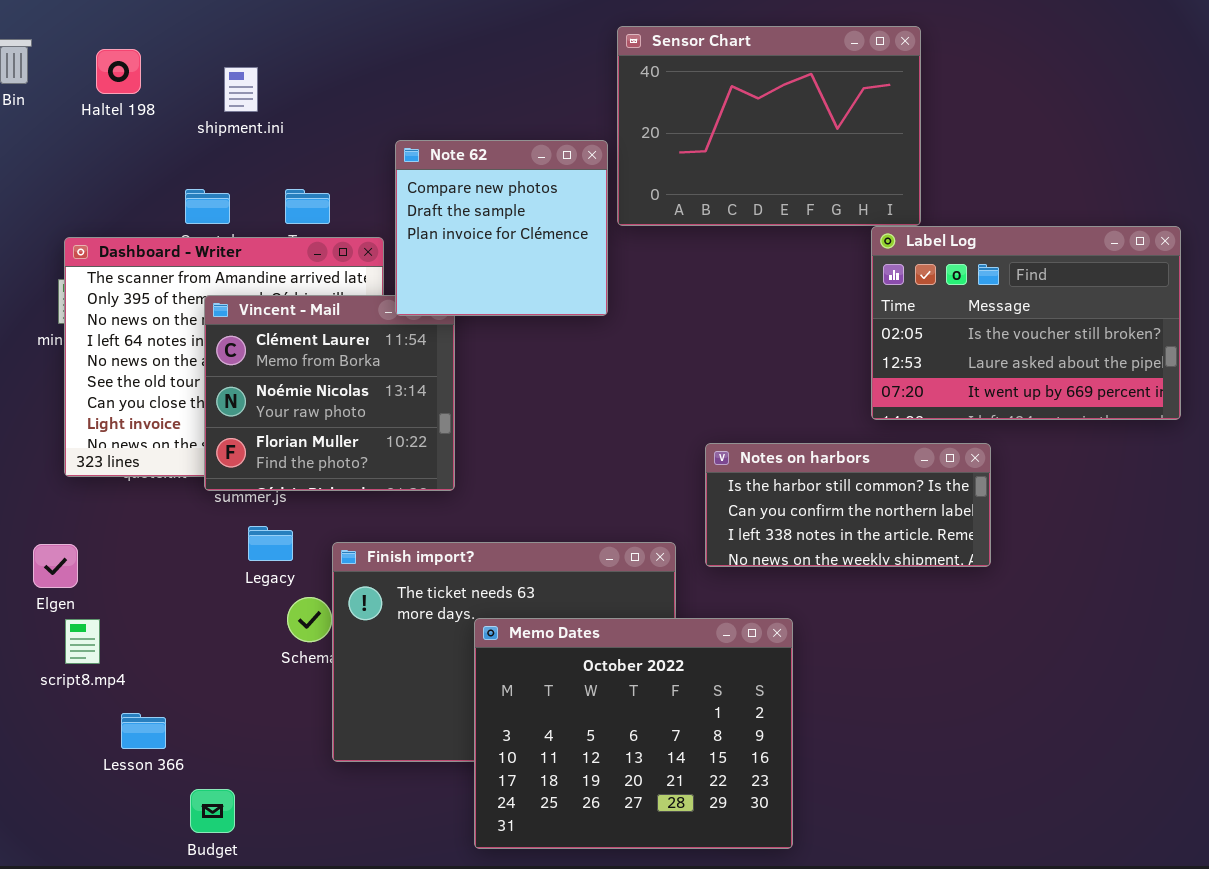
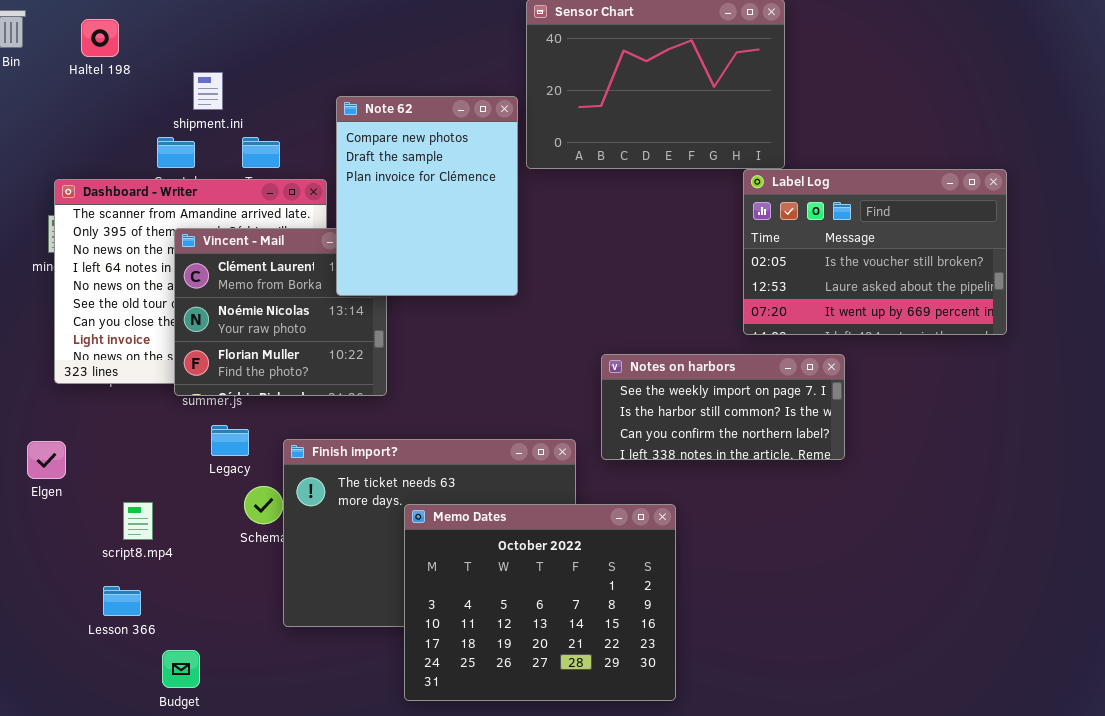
shipment.ini: [224,67,258,112] -> [193,72,223,110], moved
Note 62: [395,140,608,316] -> [336,96,518,296], resized
Notes on harbors: [705,443,991,567] -> [601,354,845,460], scrolled up 1 row
script8.mp4: [65,619,100,664] -> [123,502,153,540], moved

